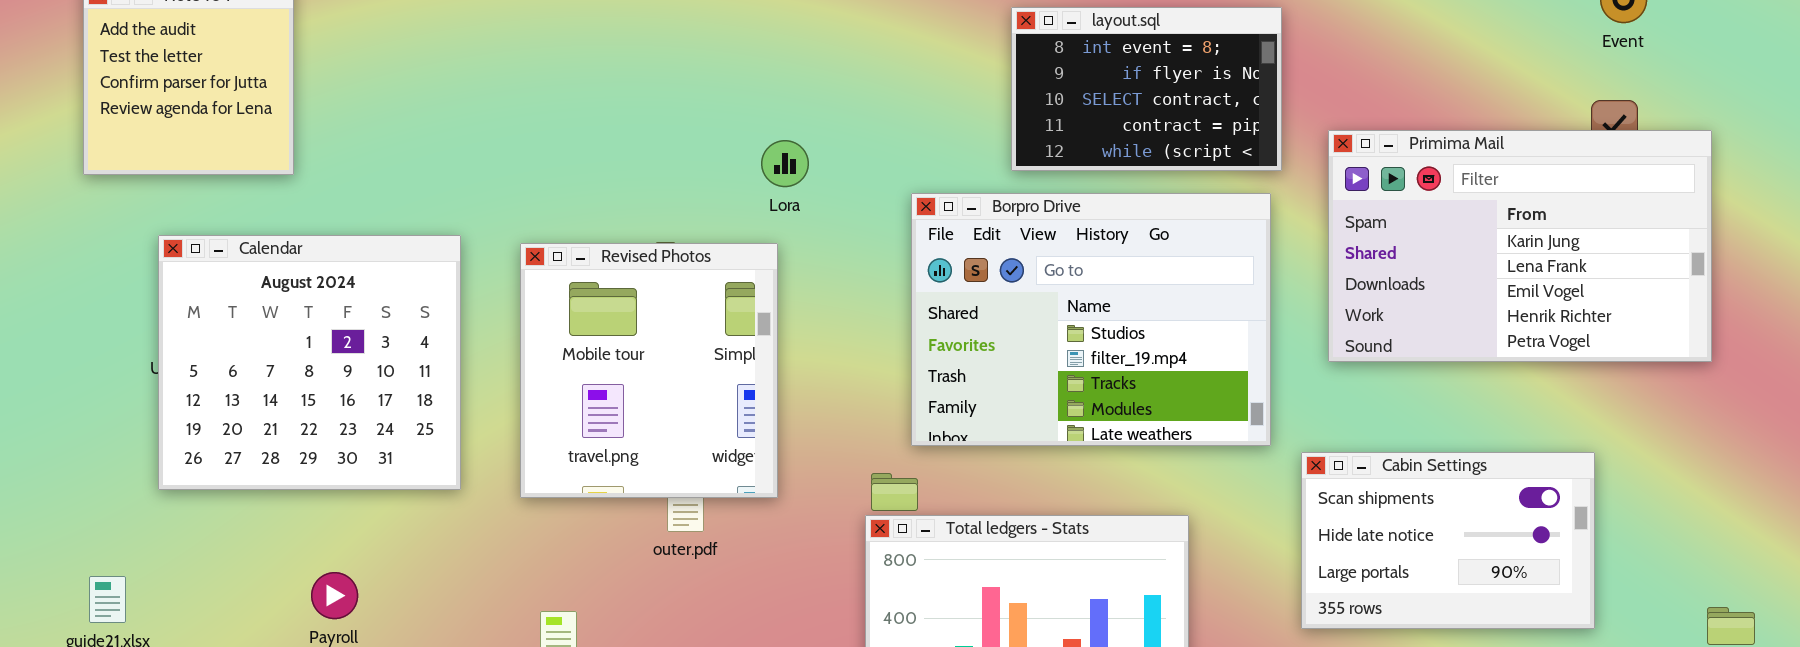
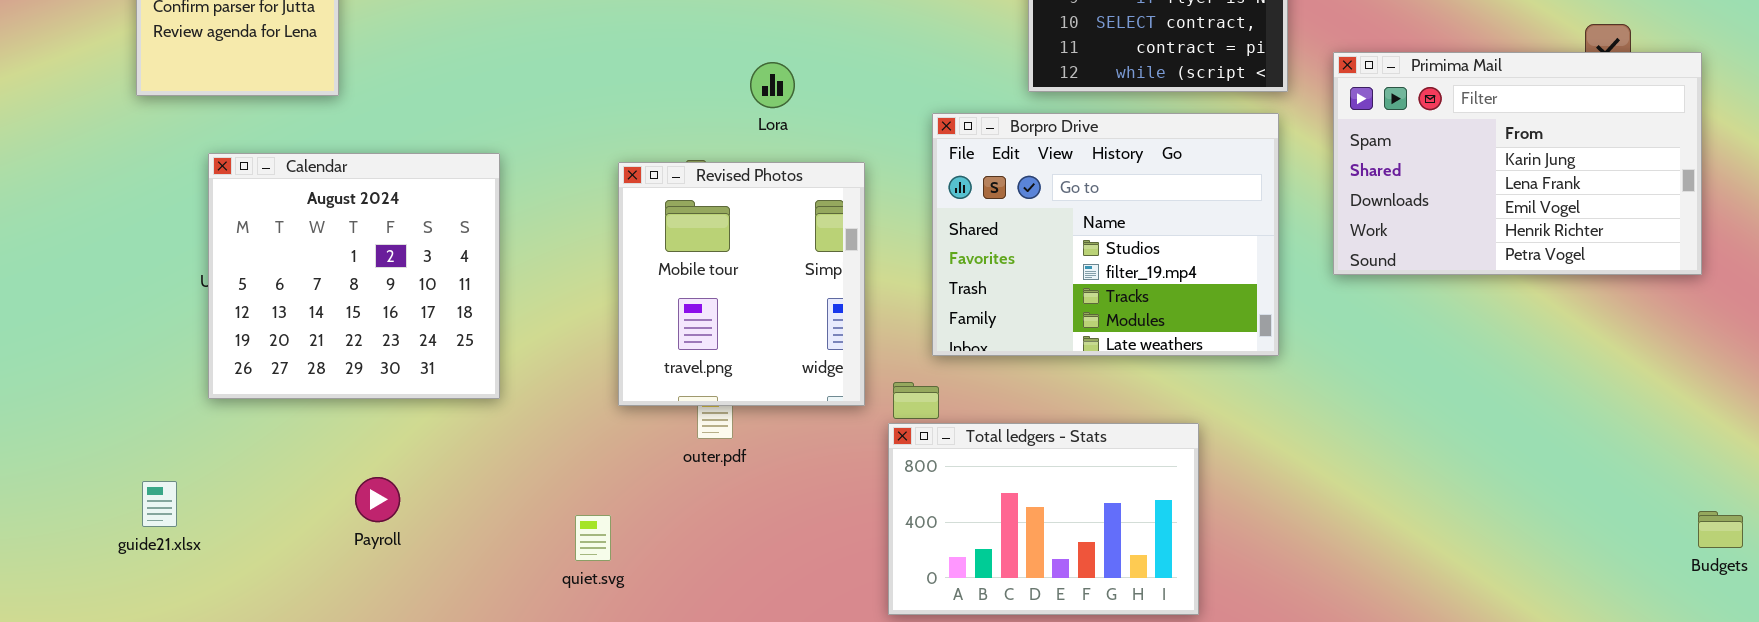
Lora: [761,140,809,187] -> [750,62,795,108], moved
Revised Photos: [520,243,778,498] -> [618,162,865,406], moved
Cabin Settings: [1301,452,1595,629] -> none, closed

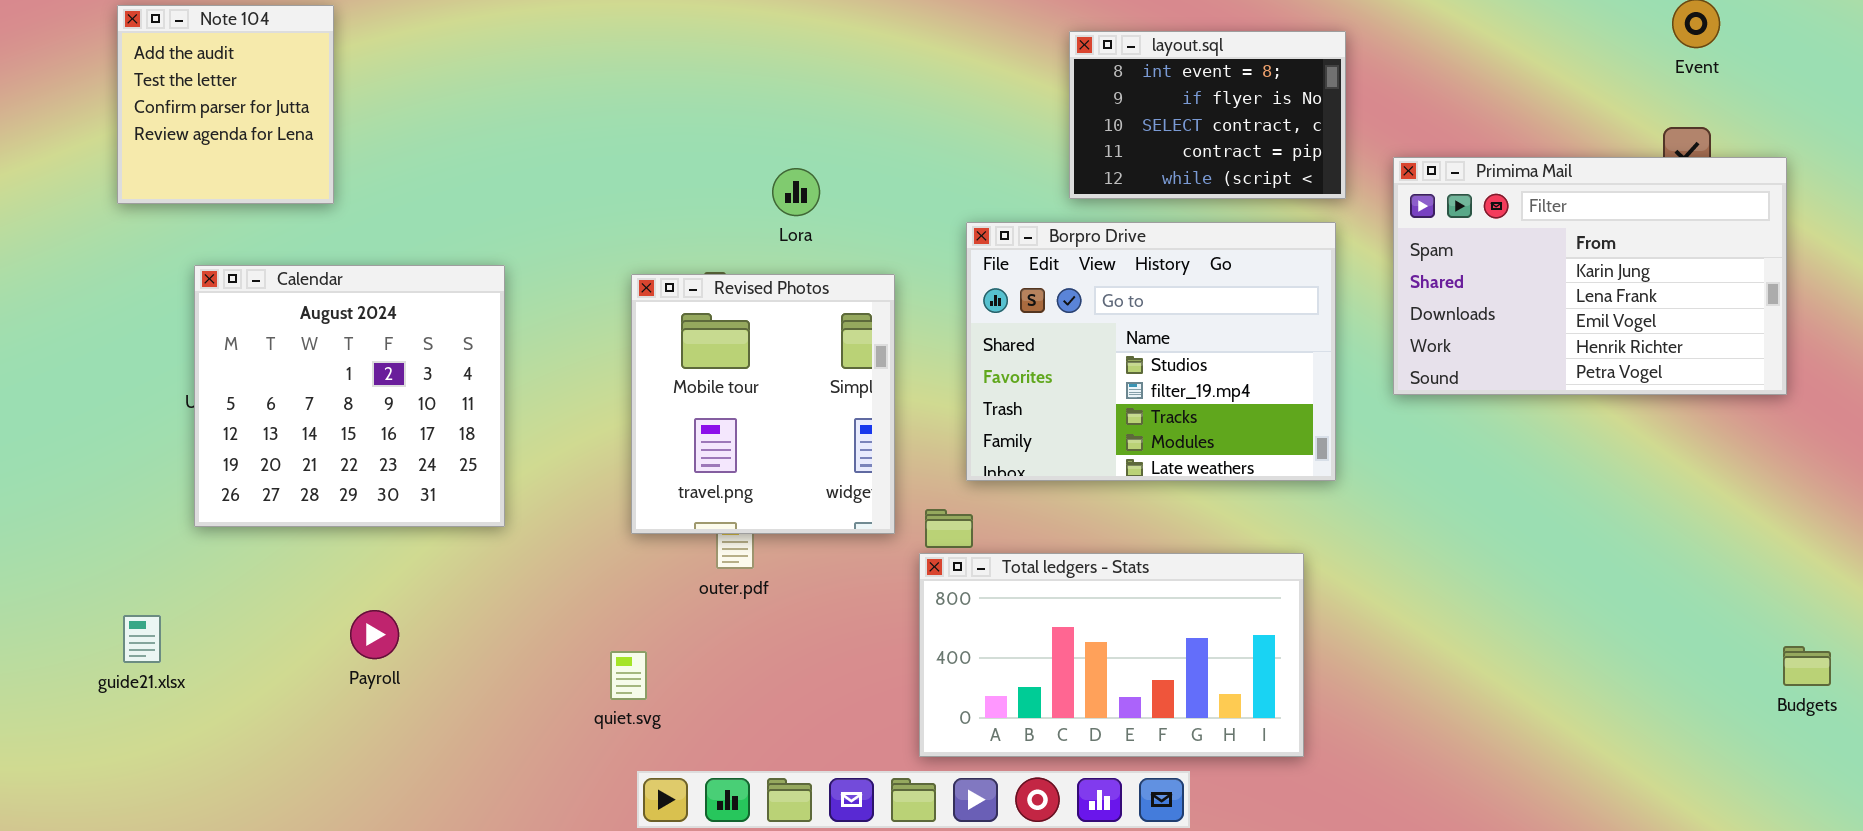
Total ledgers - Stats: [888,423,1199,615] -> [919,553,1304,757], resized
quiet.svg: [575,515,611,561] -> [610,651,647,700], moved

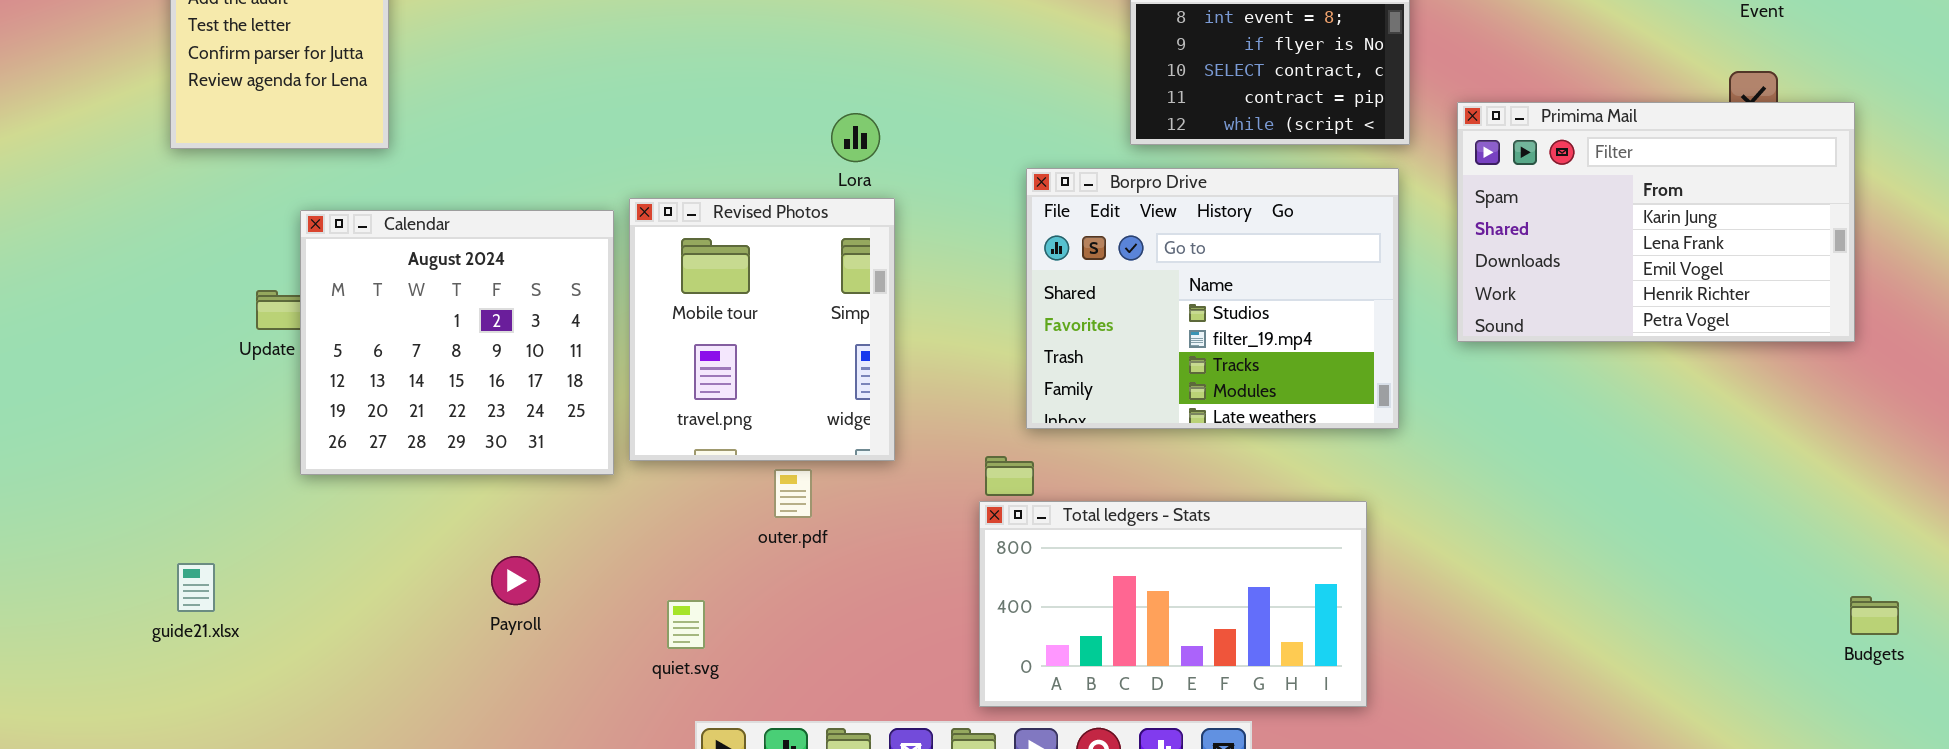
Calendar: [194,265,505,527] -> [300,210,614,475], moved
Revised Photos: [631,274,895,534] -> [629,198,895,461], moved
Payroll: [350,610,399,659] -> [491,556,540,605], moved

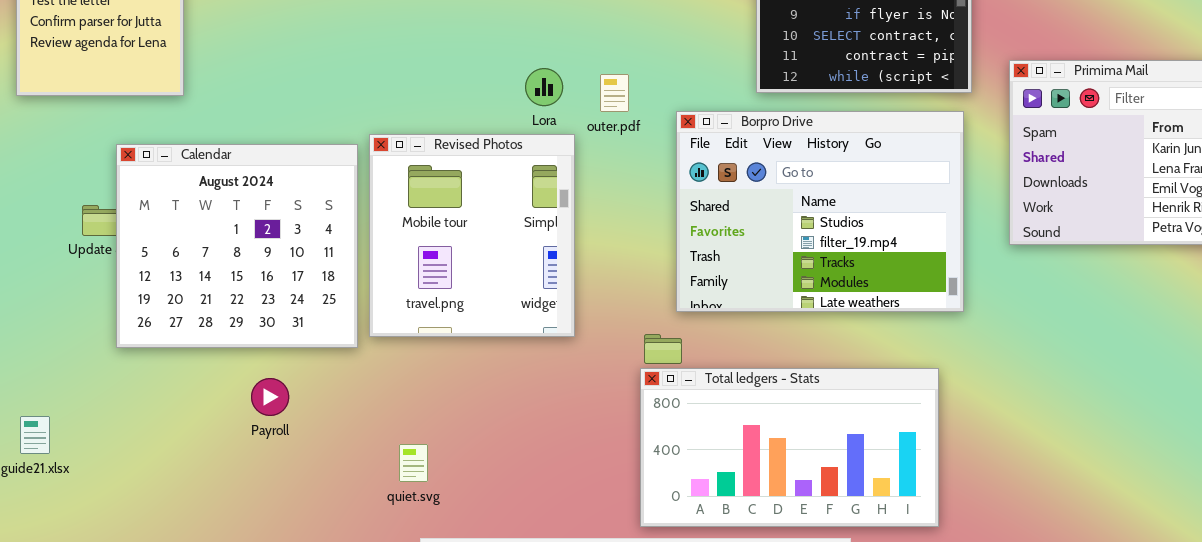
outer.pdf: [774,469,812,518] -> [600,74,629,112], moved
Payroll: [491,556,540,605] -> [251,378,289,416], moved

